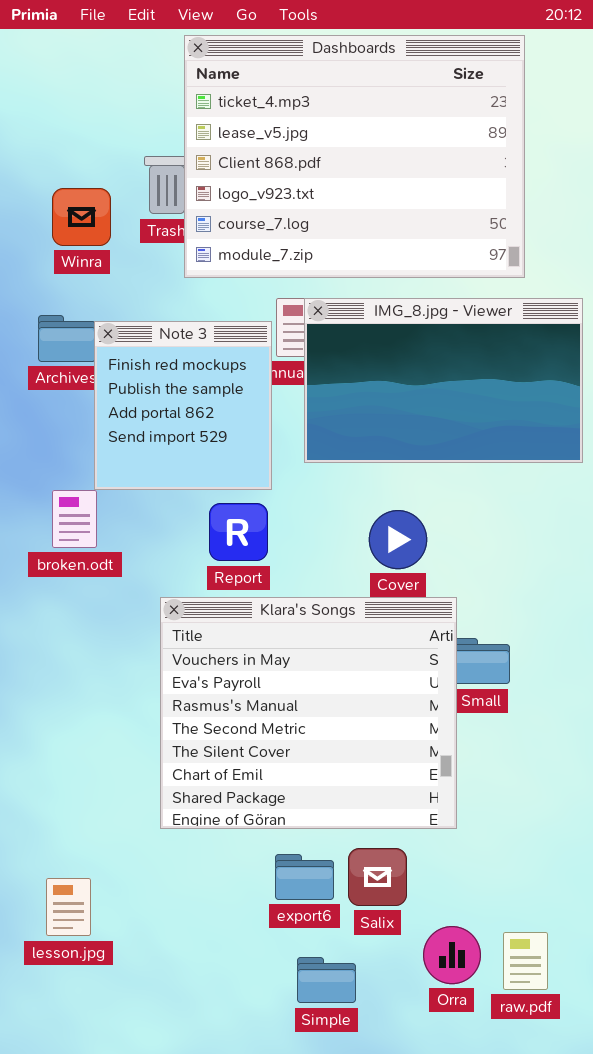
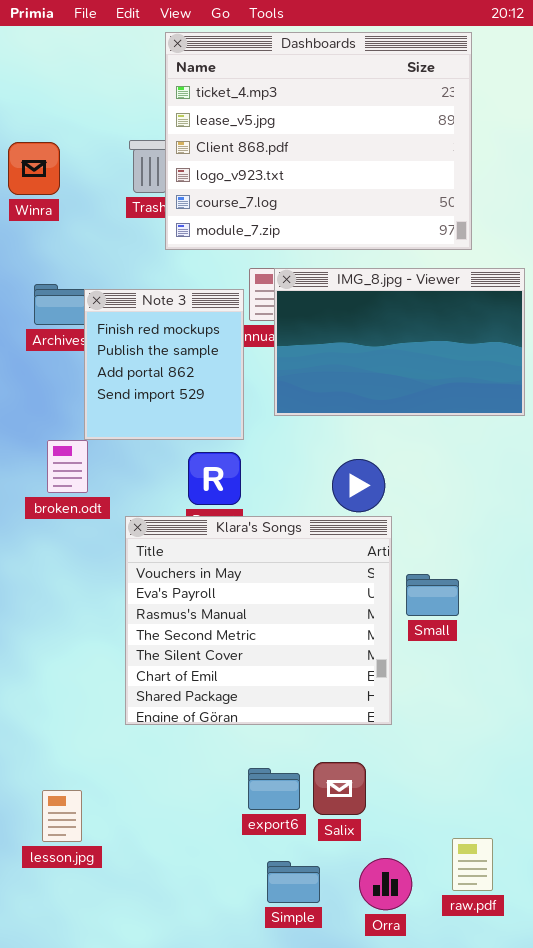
Winra: [52,188,111,246] -> [8,142,60,195], moved
Klara's Songs: [160,597,457,829] -> [125,516,392,725], moved
Orra: [423,926,481,984] -> [359,858,412,910], moved

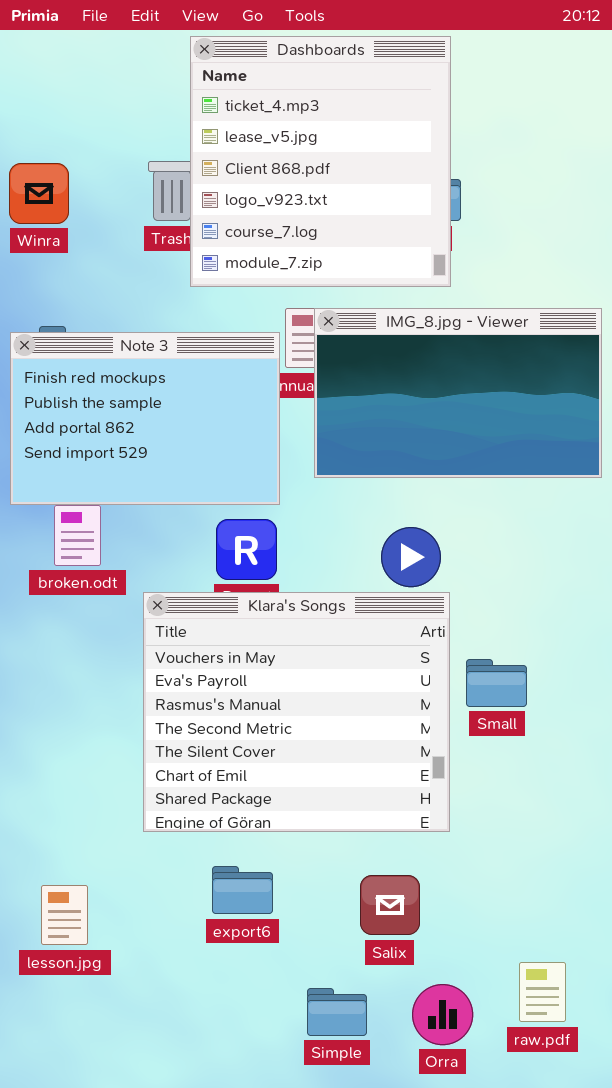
Dashboards: [165,32,472,250] -> [190,36,451,287], resized
Note 3: [84,289,244,440] -> [10,332,280,505], resized
export6: [248,768,300,810] -> [212,866,273,914], moved
lesson.jpg: [42,790,82,842] -> [41,885,88,945], moved

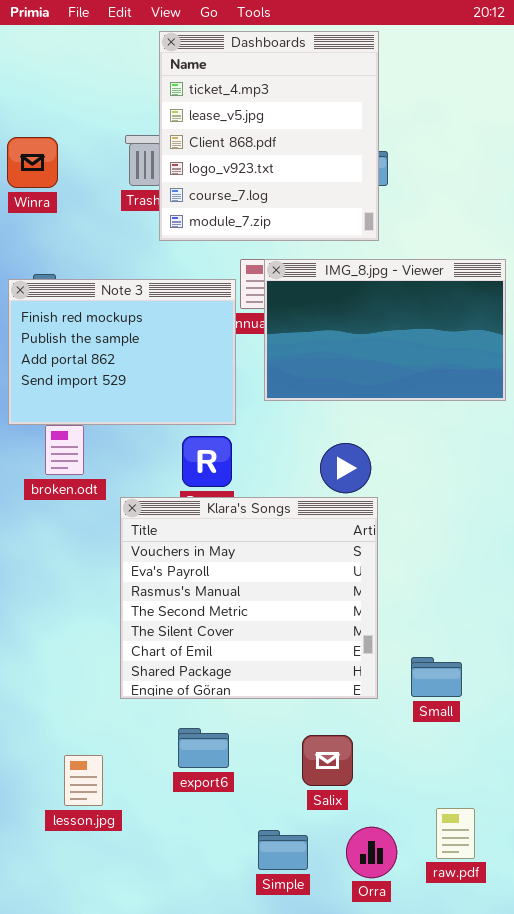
Small: [466,659,527,707] -> [411,657,462,697], moved
lesson.jpg: [41,885,88,945] -> [64,755,103,806], moved

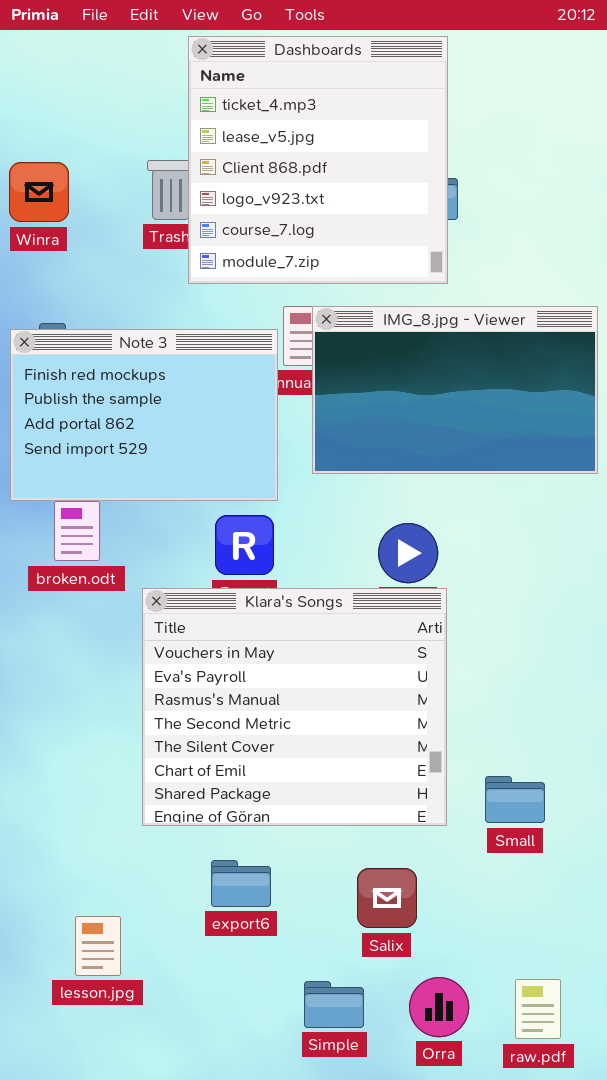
lesson.jpg: [64,755,103,806] -> [75,916,121,976], moved
raw.pdf: [436,808,475,859] -> [515,979,561,1039], moved

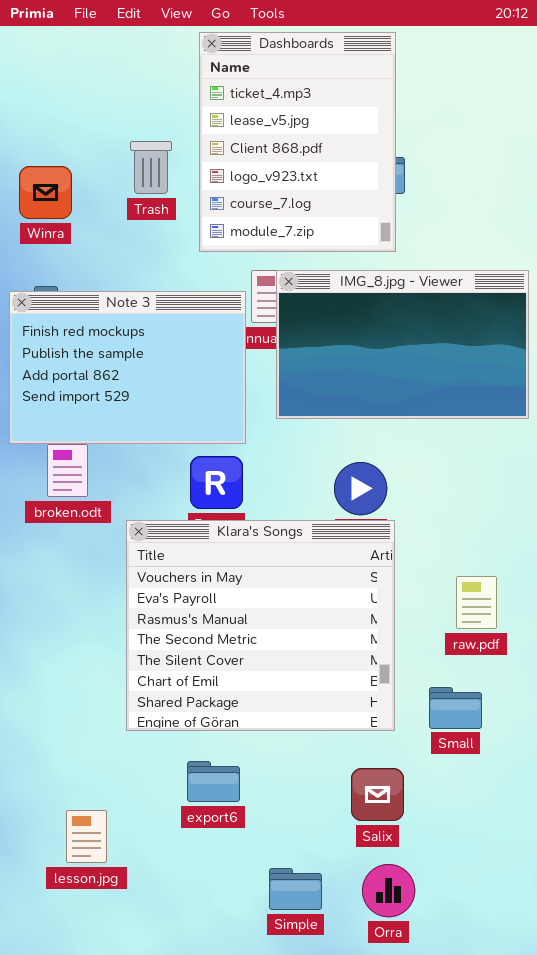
Dashboards: [188,36,448,284] -> [199,32,396,252], resized
Winra: [9,162,69,222] -> [19,166,72,219], moved
Salix: [357,868,417,928] -> [351,768,404,821], moved
raw.pdf: [515,979,561,1039] -> [456,576,497,629], moved

